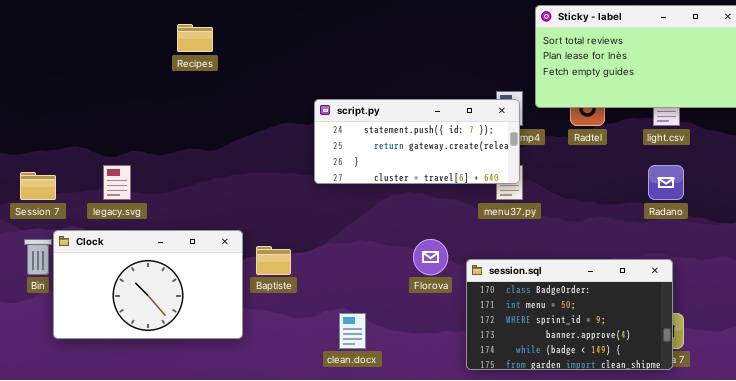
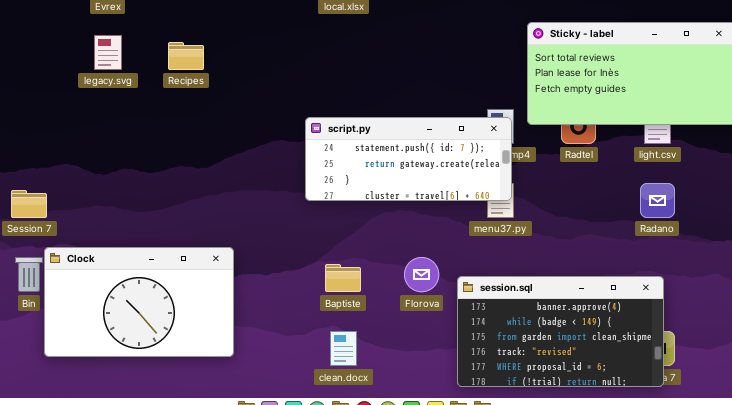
legacy.svg: [103,165,131,200] -> [94,35,122,70], moved
Baptiste: [256,246,291,275] -> [325,264,361,292], moved
session.sql: [466,259,673,370] -> [457,276,664,387], scrolled down 3 rows

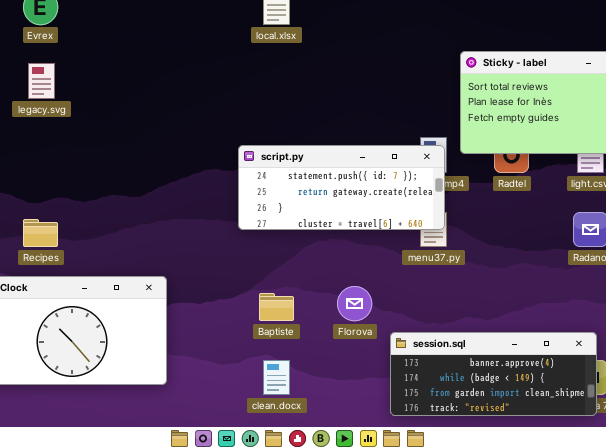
Recipes: [168,42,204,70] -> [23,219,58,247], moved
session.sql: [457,276,664,387] -> [390,332,597,416], resized

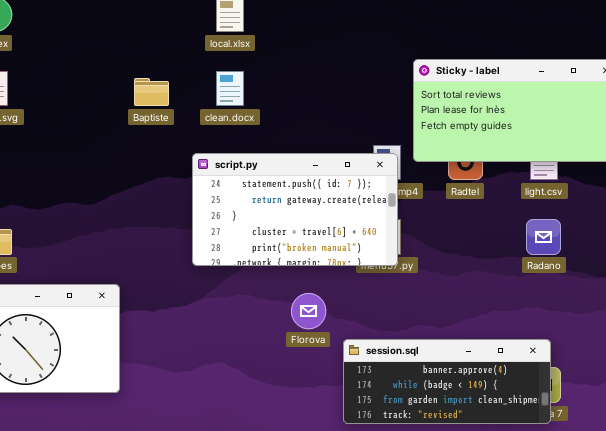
script.py: [238,145,445,230] -> [192,153,398,266], resized
Baptiste: [259,293,294,321] -> [134,78,169,106], moved
clean.docx: [263,360,290,395] -> [216,71,244,106], moved

